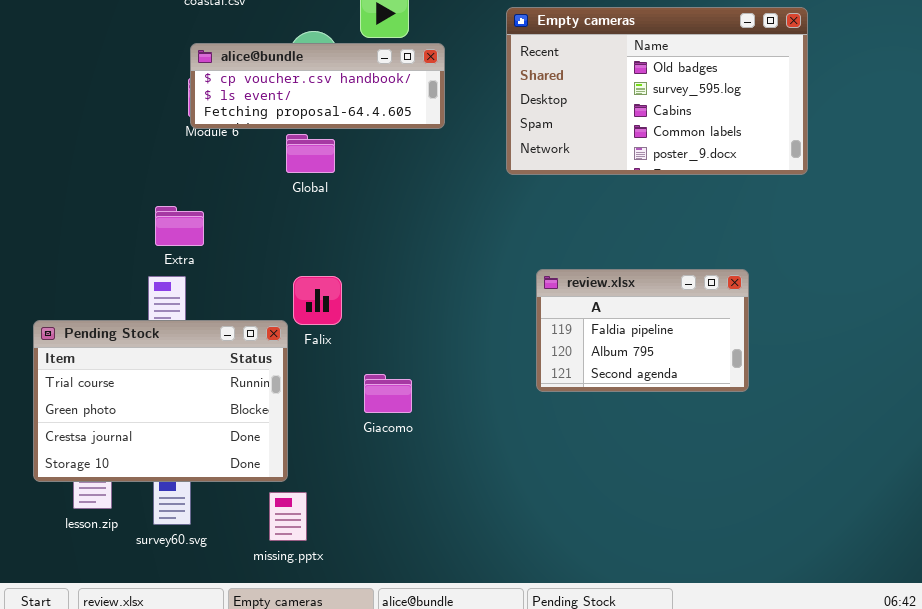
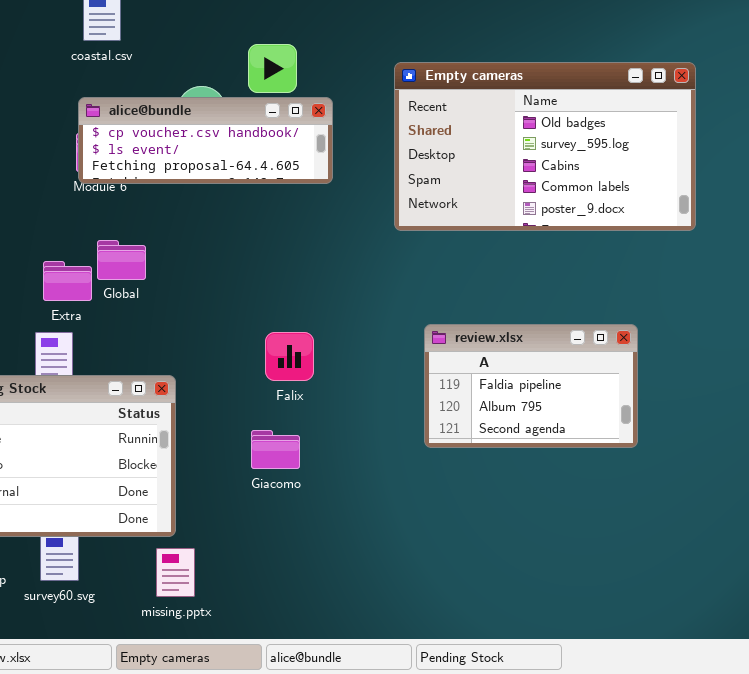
Global: [286,134,335,173] -> [97,240,146,280], moved
Falix: [293,276,342,325] -> [265,332,314,381], moved

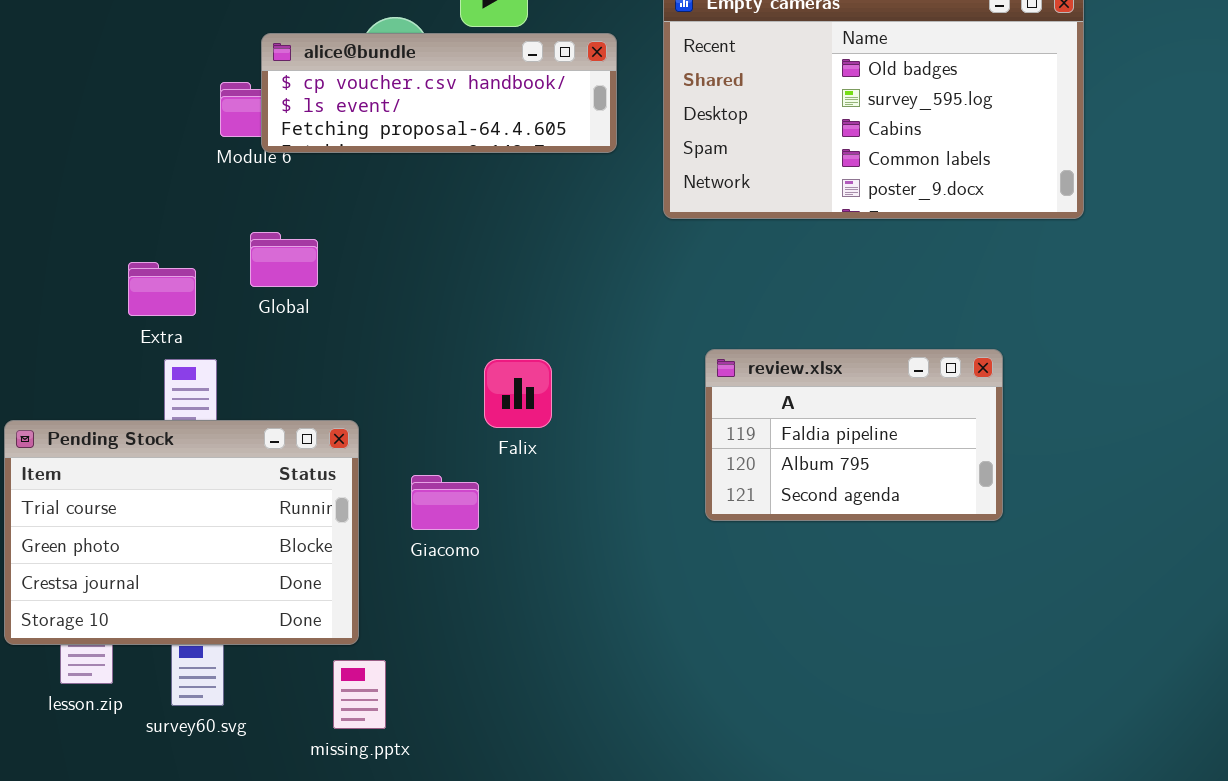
alice@bundle: [78,97,333,184] -> [261,33,617,153], moved
Extra: [43,261,92,301] -> [128,262,196,316], moved
Giacomo: [251,430,300,469] -> [411,475,479,530], moved

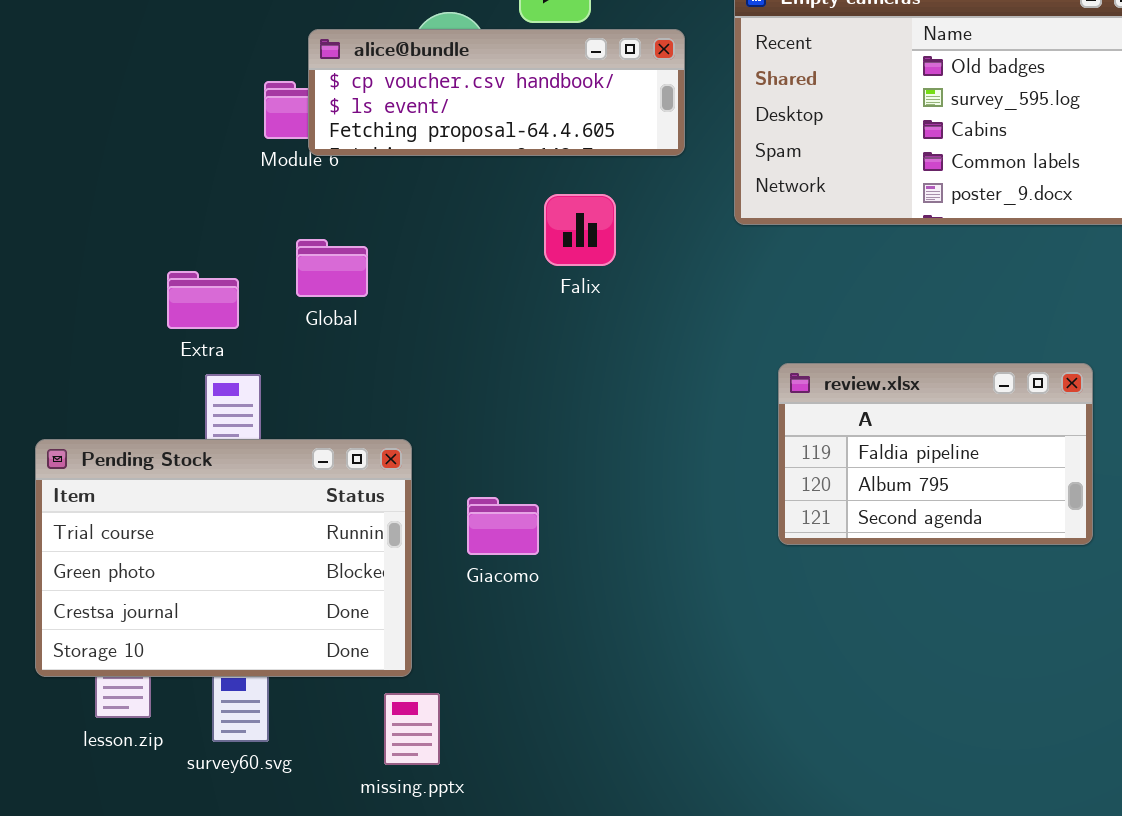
Falix: [484,359,552,428] -> [544,194,616,266], moved

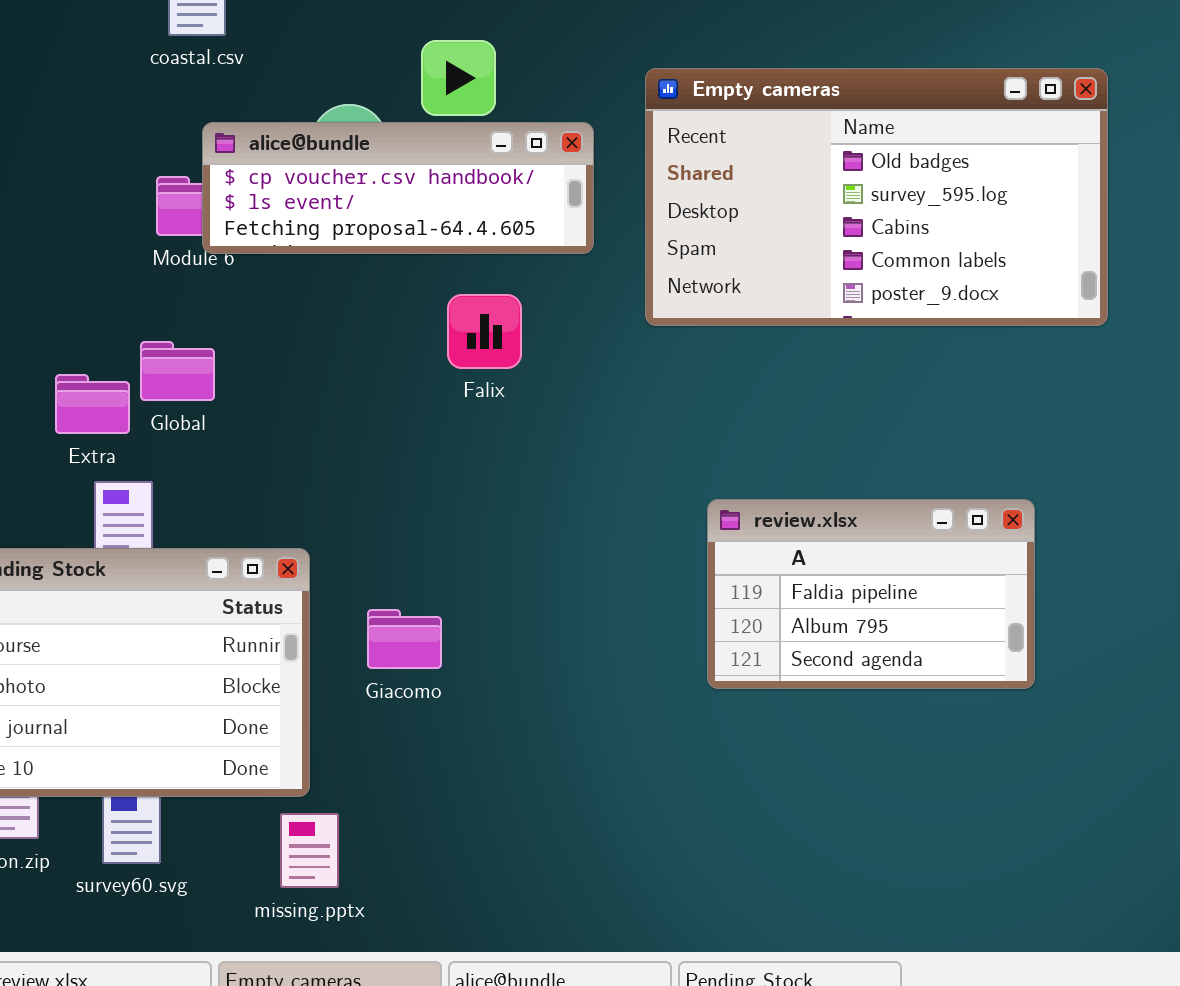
Global: [296,239,368,297] -> [140,341,215,401], moved
review.xlsx: [778,363,1093,545] -> [707,499,1035,689], moved

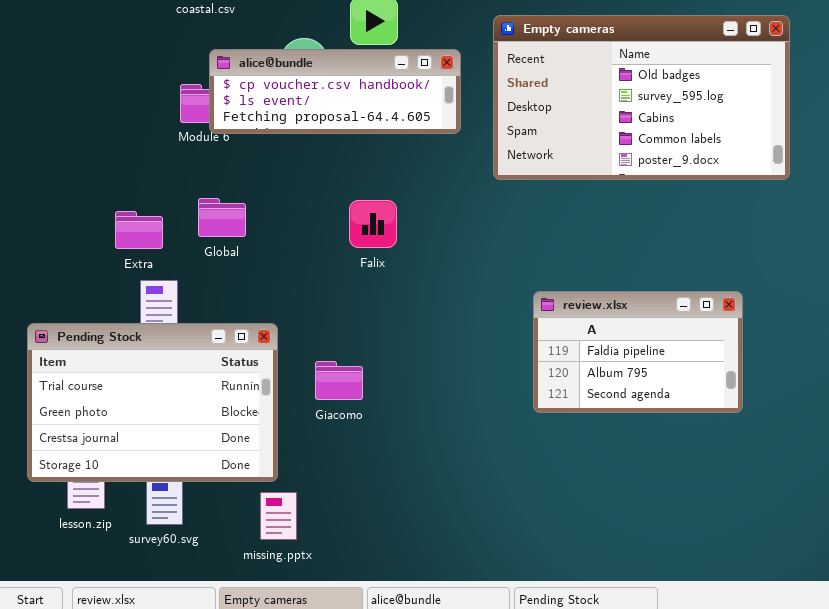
Falix: [447,294,522,369] -> [349,200,397,248], moved
Global: [140,341,215,401] -> [198,198,246,237], moved

